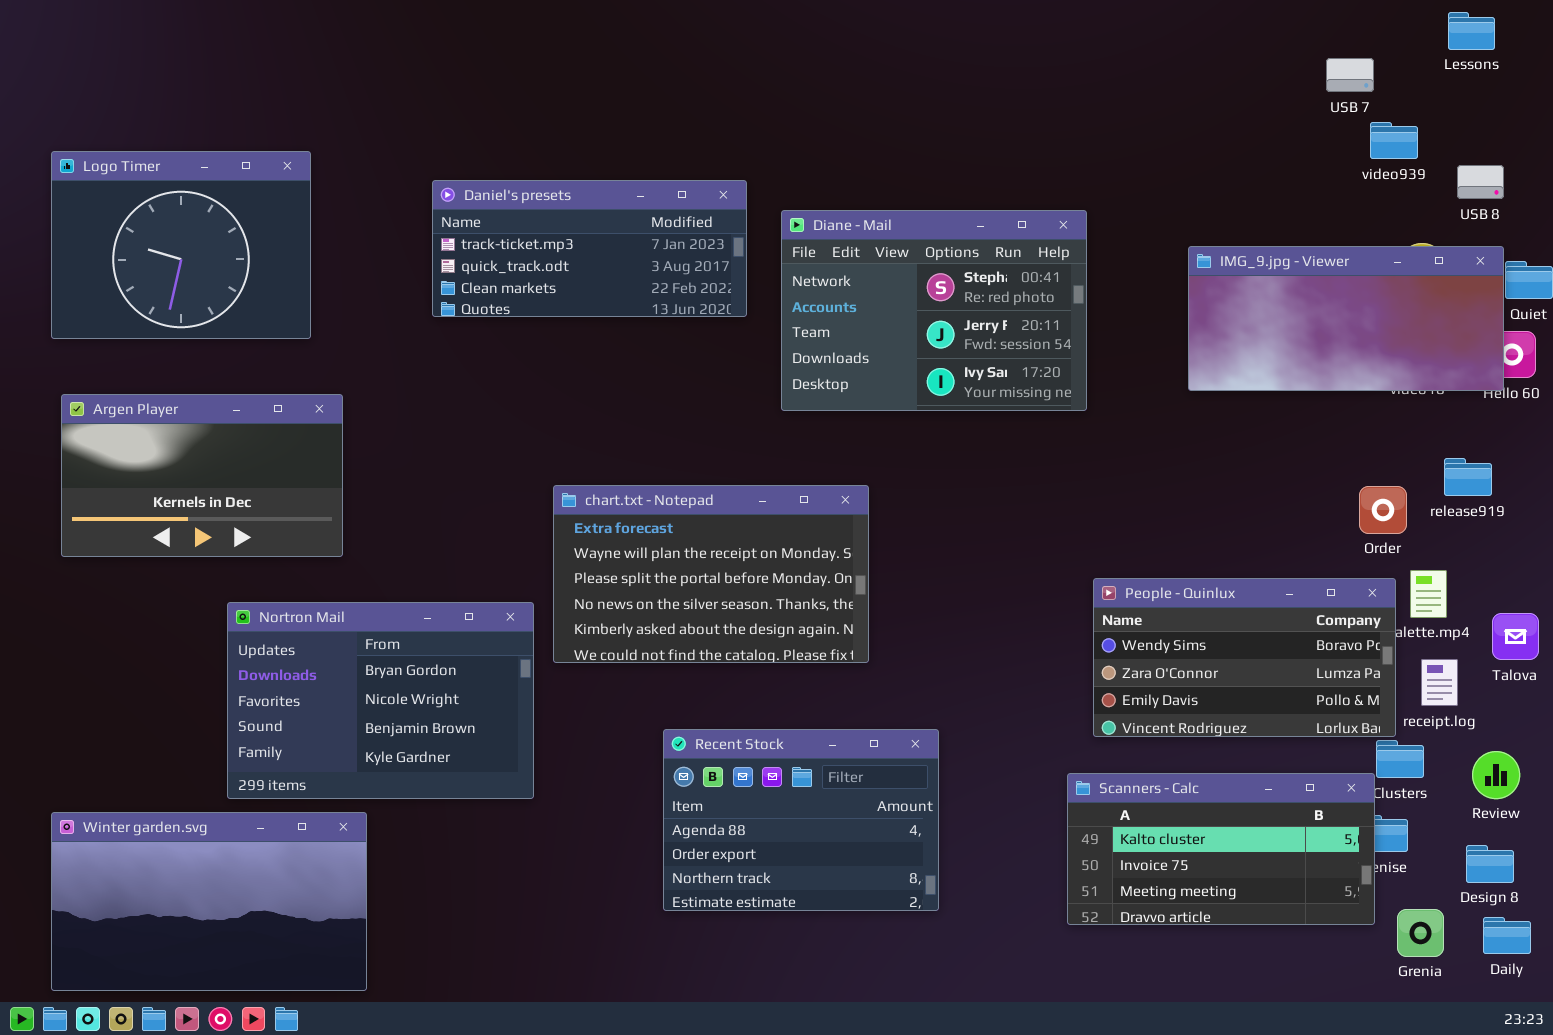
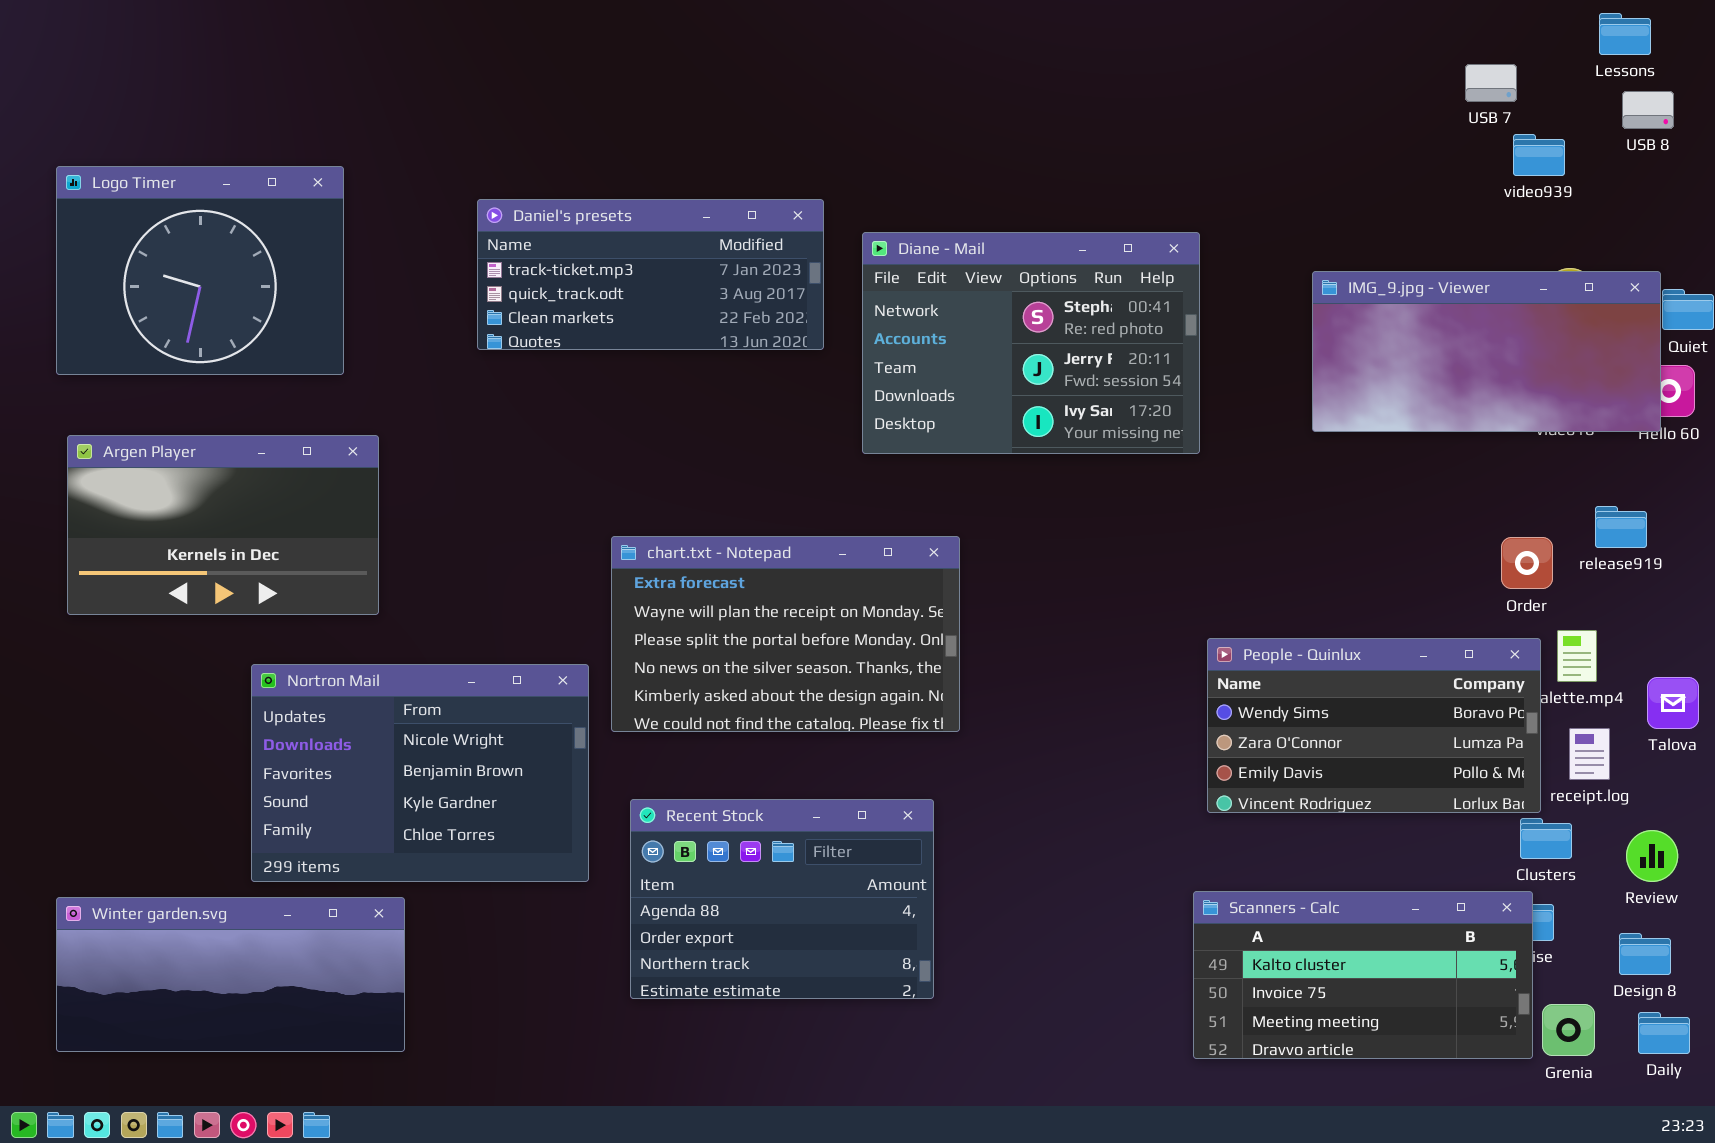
USB 8: [1457,165,1504,199] -> [1622,91,1674,129], moved
Nortron Mail: [227,602,534,799] -> [251,664,589,882], scrolled down 1 row
Recent Stock: [663,729,939,911] -> [630,799,934,999], moved
Scanners - Calc: [1067,773,1375,925] -> [1193,891,1533,1059], moved
Winter garden.svg: [51,812,367,991] -> [56,897,405,1052], resized

